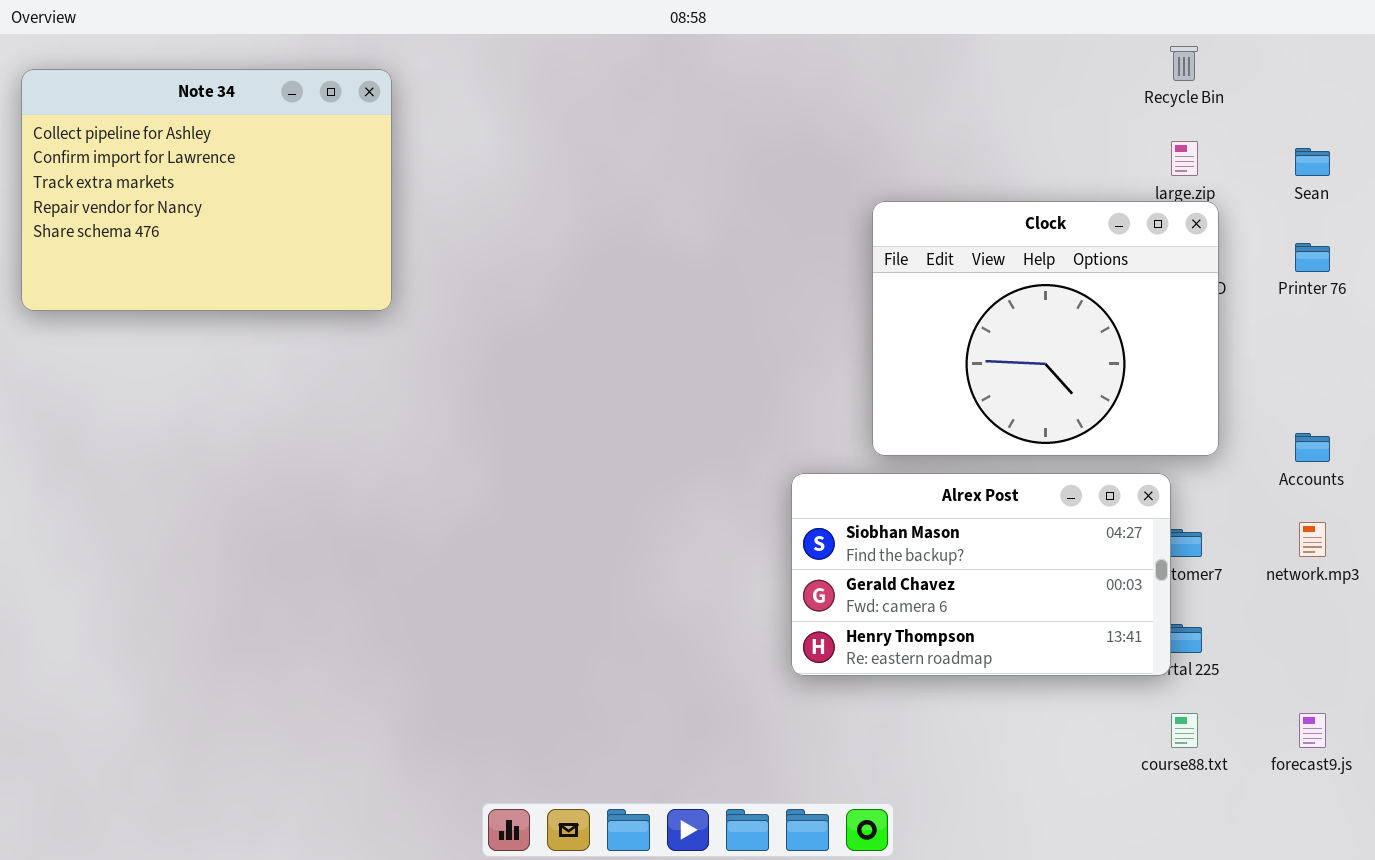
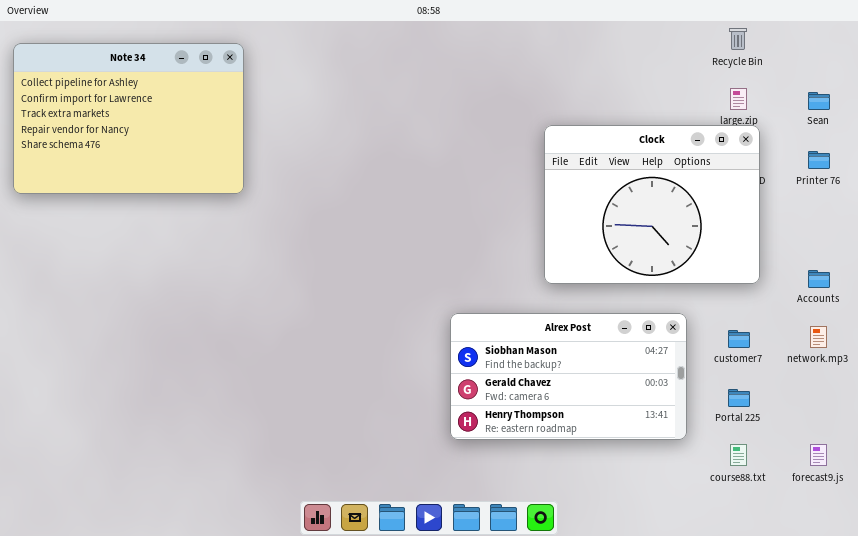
Alrex Post: [791,473,1171,676] -> [450,313,687,440], moved

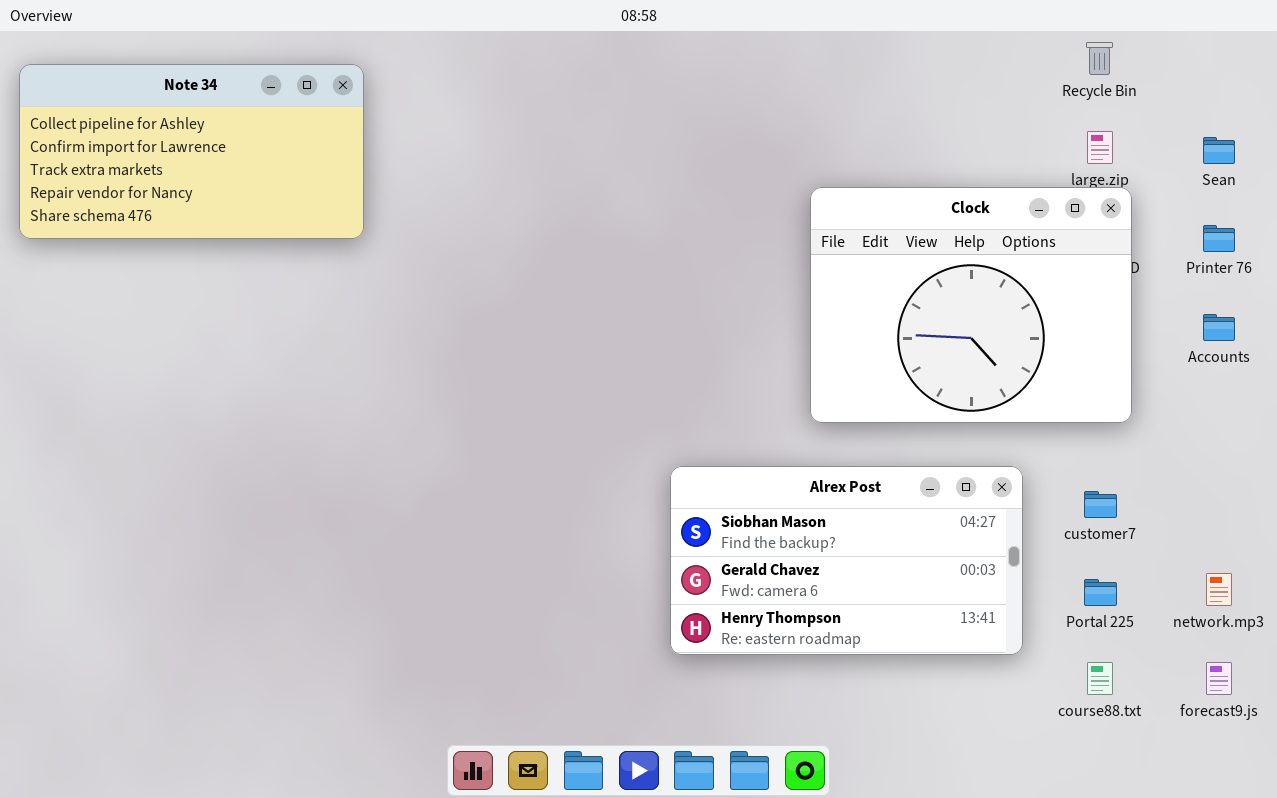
Note 34: [13,43,244,194] -> [19,64,364,239], resized
Accounts: [808,270,830,288] -> [1203,314,1235,341], moved
network.mp3: [810,326,827,348] -> [1206,573,1232,606], moved

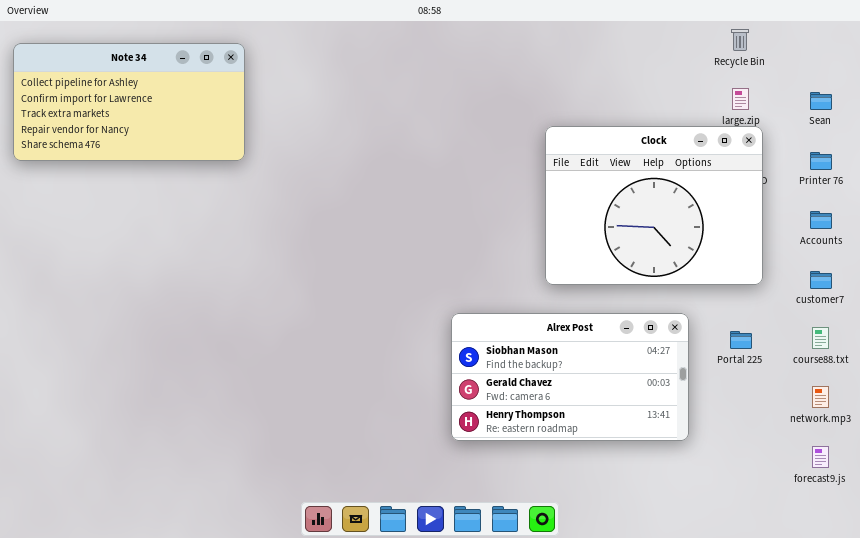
customer7: [1084,491,1117,518] -> [810,271,832,289], moved
Portal 225: [1084,579,1117,606] -> [730,331,752,349], moved
course88.txt: [1087,662,1113,695] -> [812,327,829,349], moved

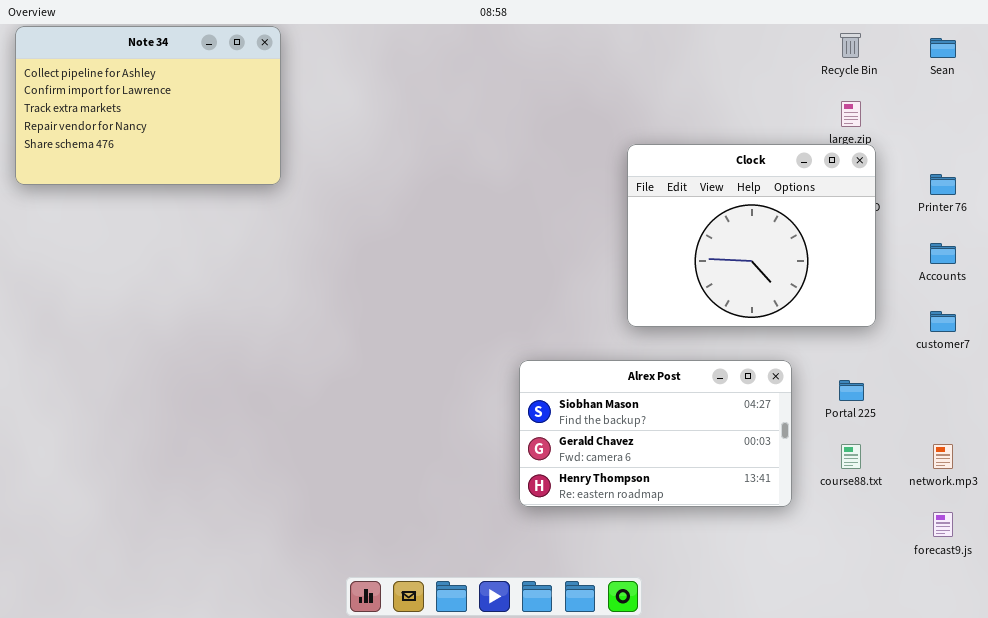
Note 34: [13,43,245,161] -> [15,26,281,185], resized
Sean: [810,92,832,110] -> [930,38,956,58], moved
course88.txt: [812,327,829,349] -> [841,444,861,469], moved

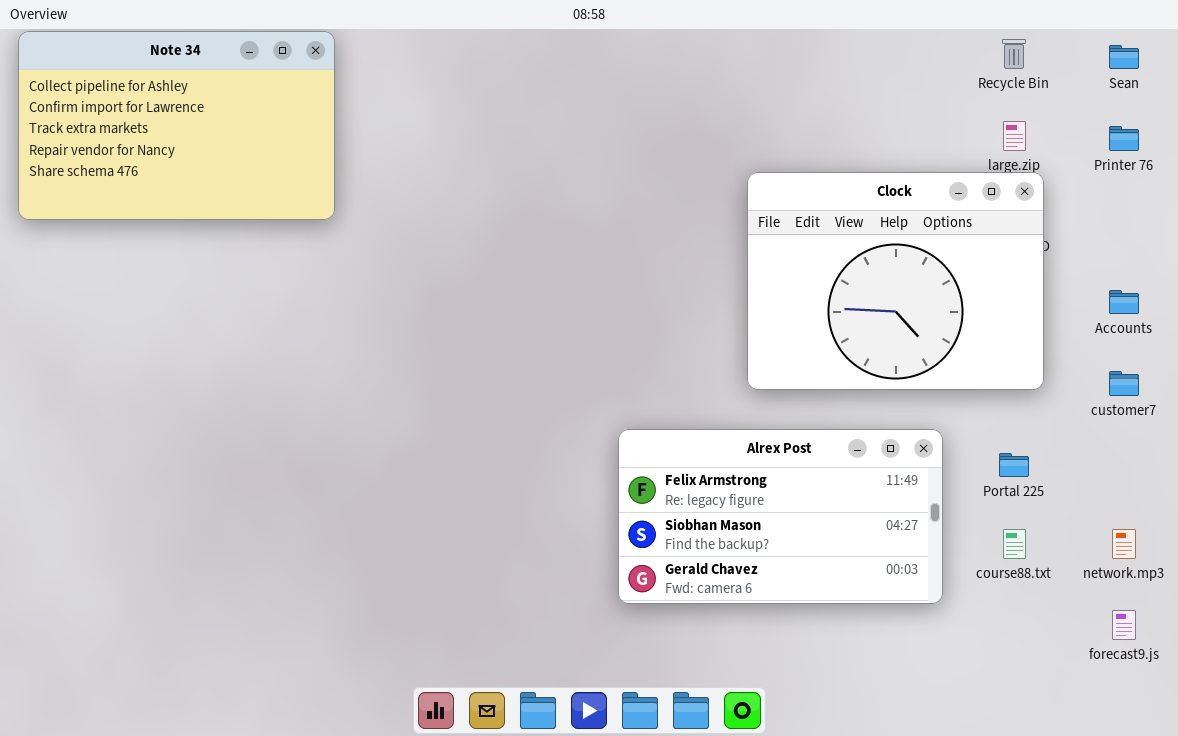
Printer 76: [930,174,956,195] -> [1109,126,1139,151], moved
Alrex Post: [519,360,792,507] -> [618,429,943,604], scrolled up 1 row

